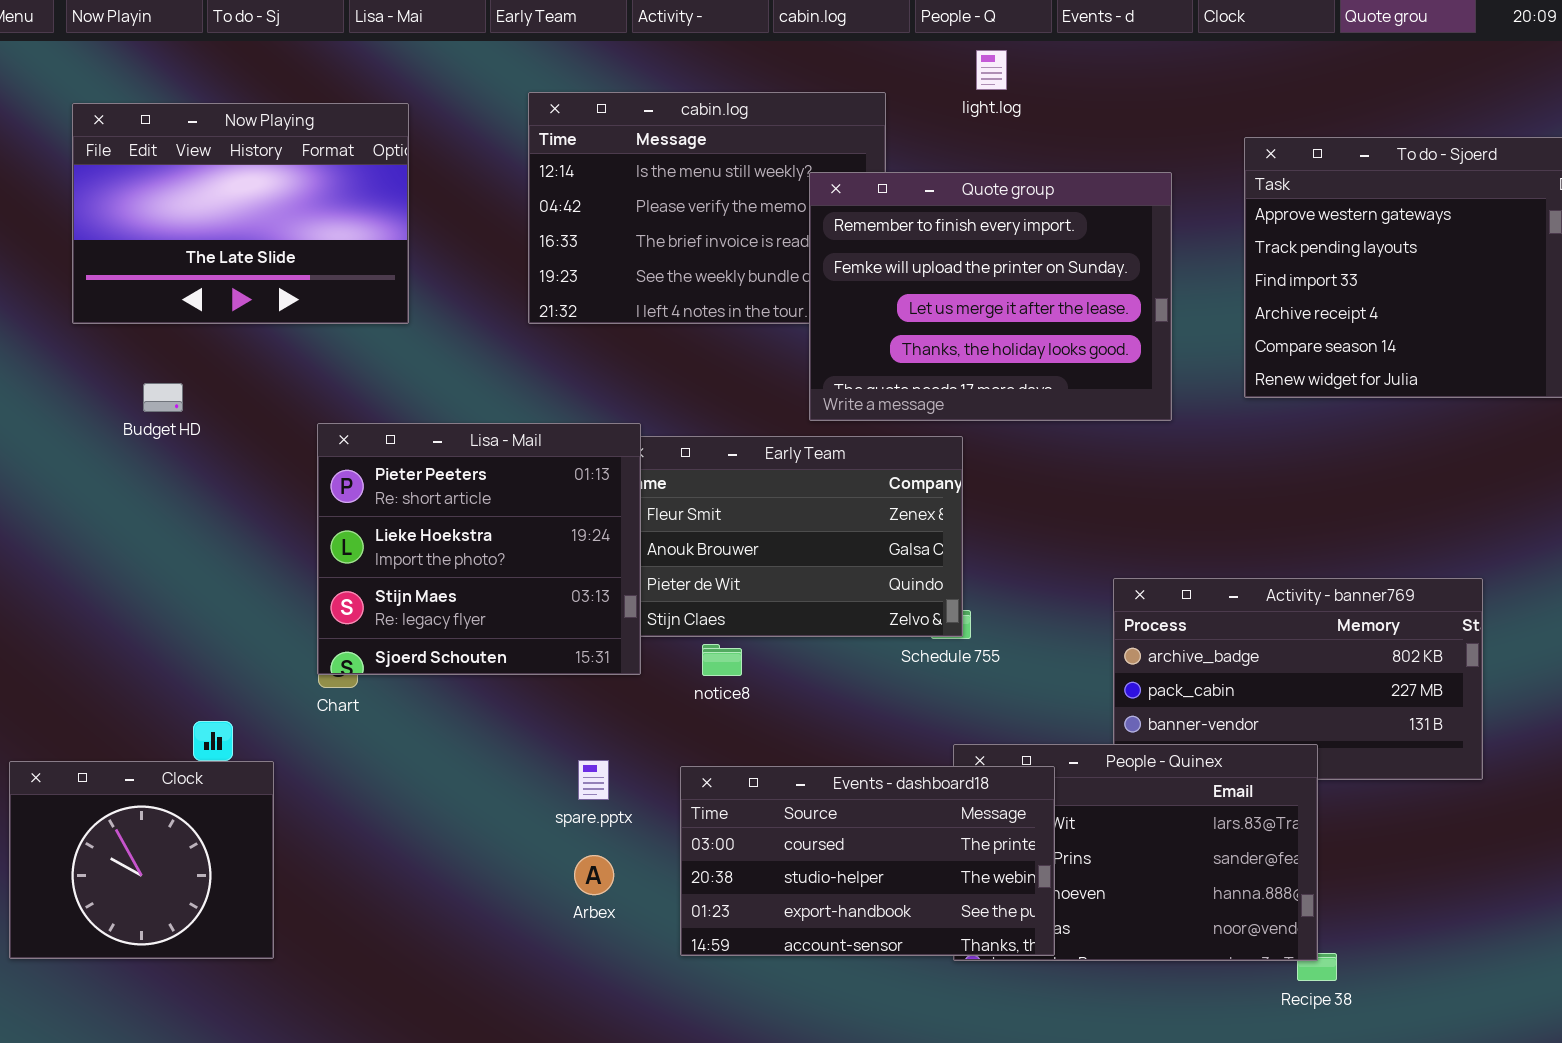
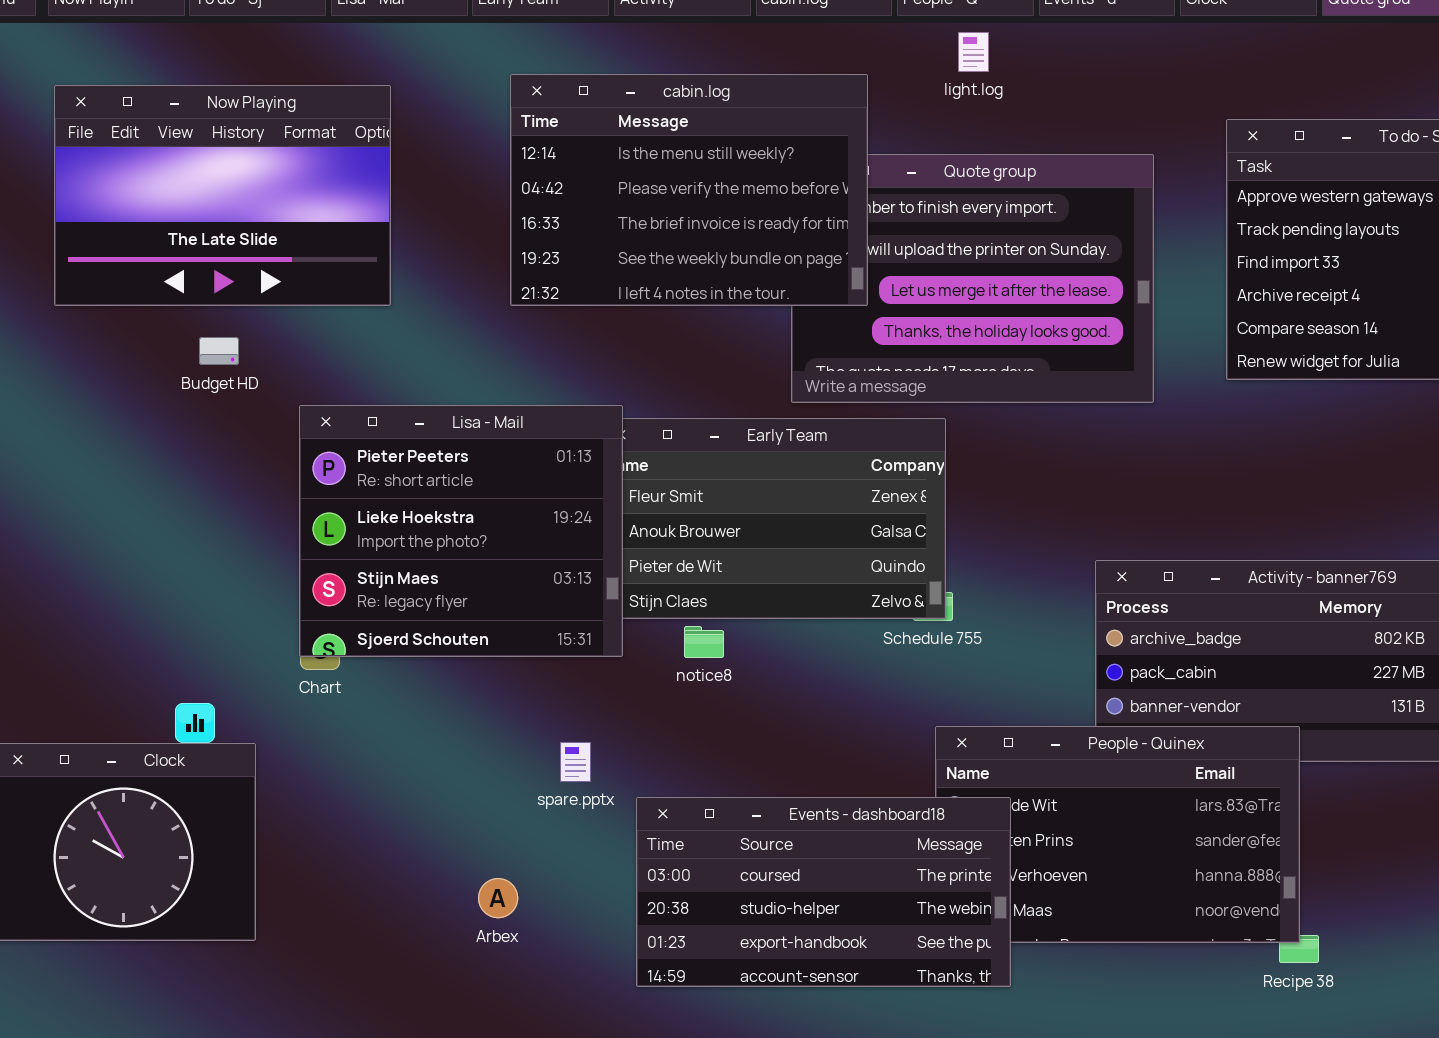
cabin.log: [528,92,886,324] -> [510,74,868,306], raised
Budget HD: [143,383,183,412] -> [199,337,239,365], moved
Events - dashboard18: [680,766,1055,956] -> [636,797,1011,987], moved
Arbex: [574,855,614,895] -> [478,878,518,918], moved

